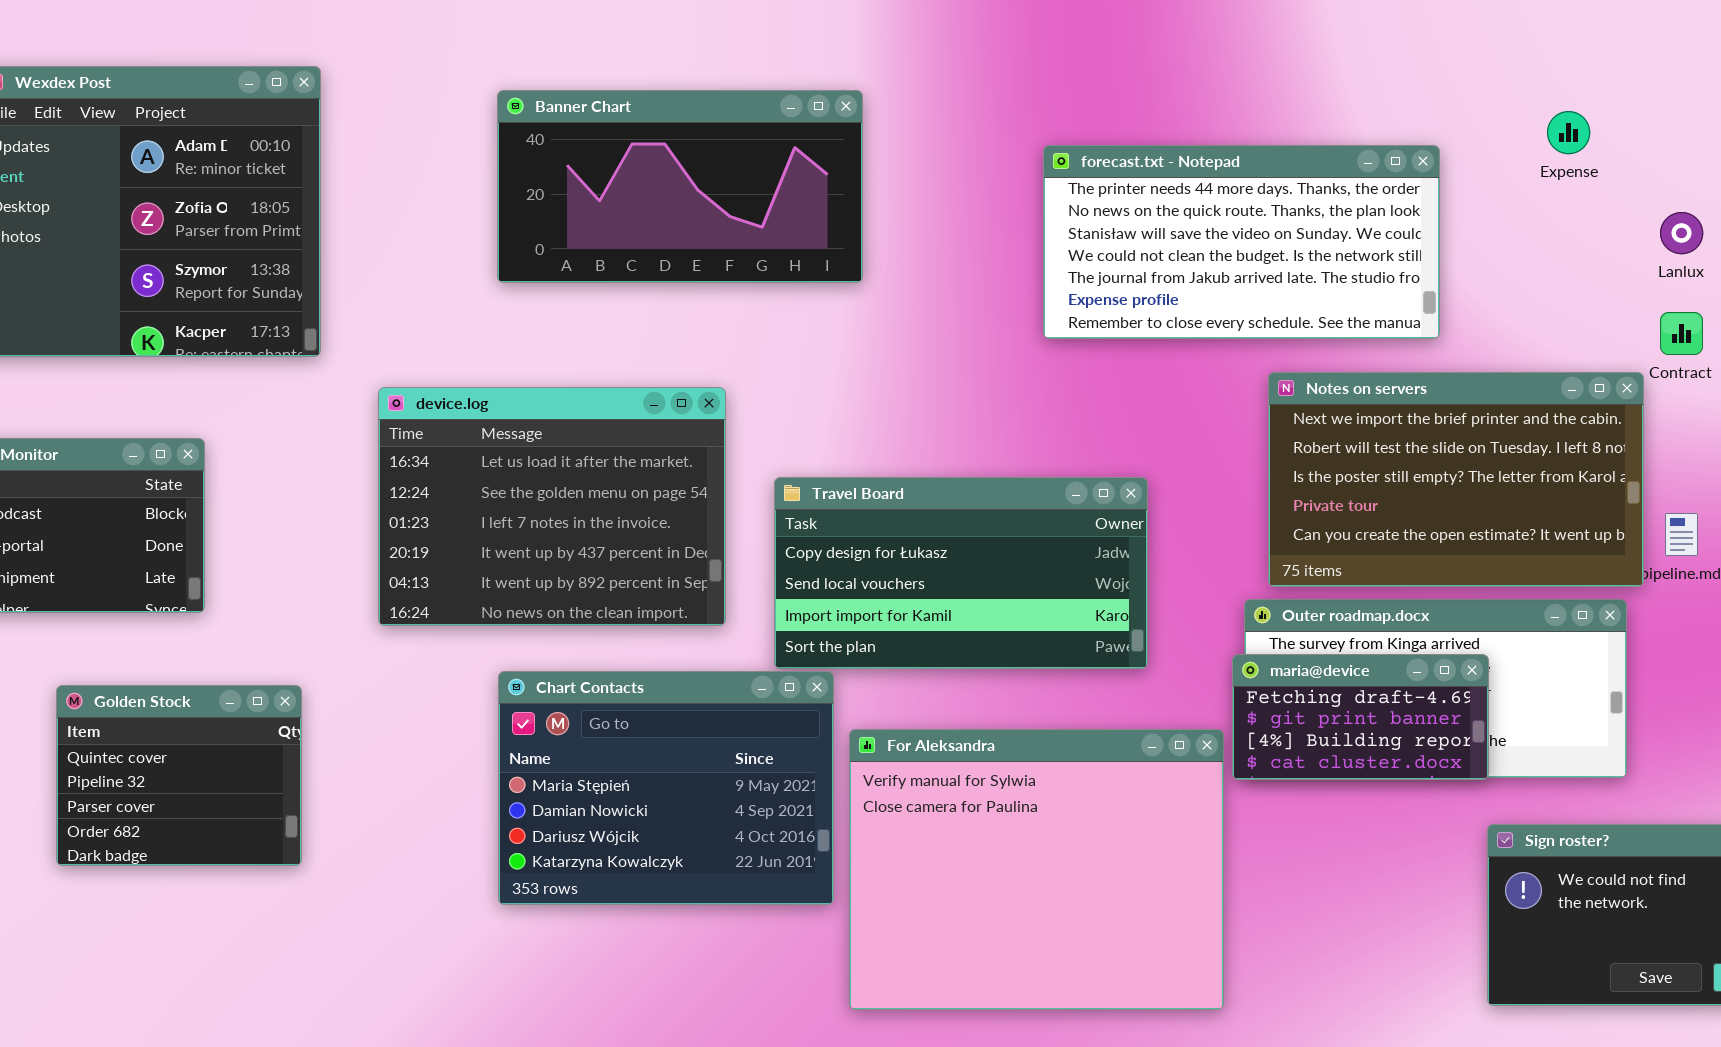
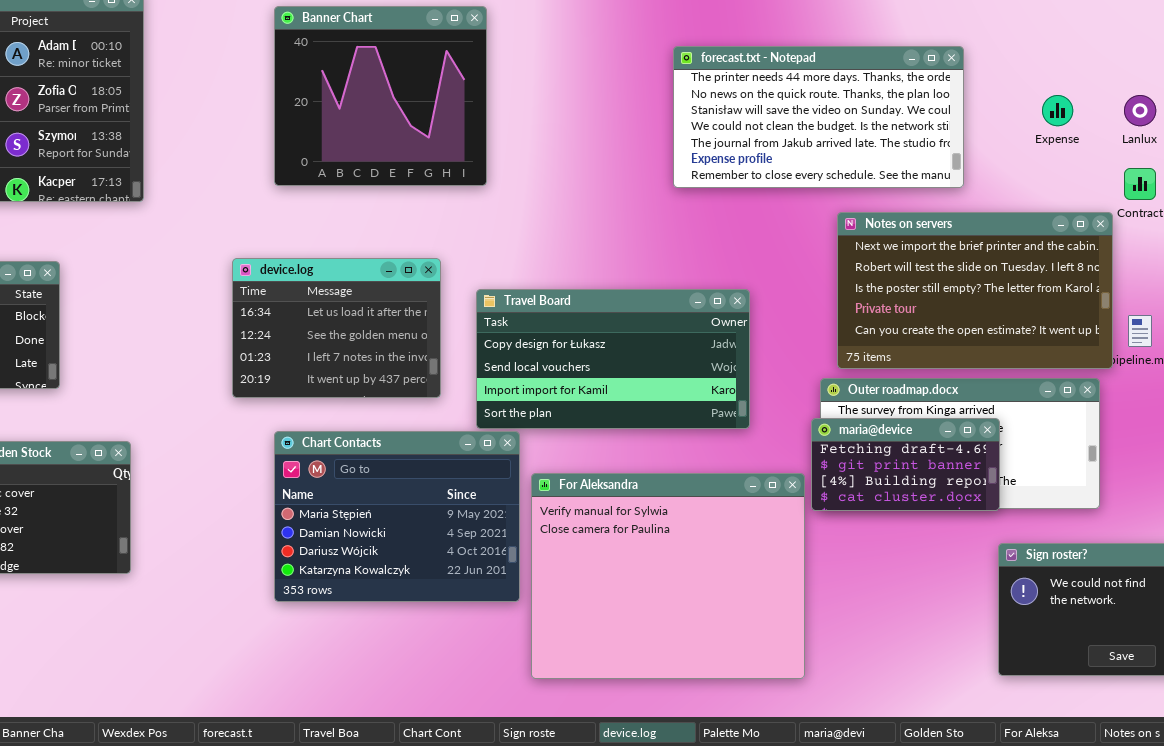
Banner Chart: [497,90,863,283] -> [274,6,487,186], resized
Expense: [1547,111,1590,154] -> [1042,95,1073,126], moved
device.log: [378,387,726,626] -> [232,258,441,398], resized

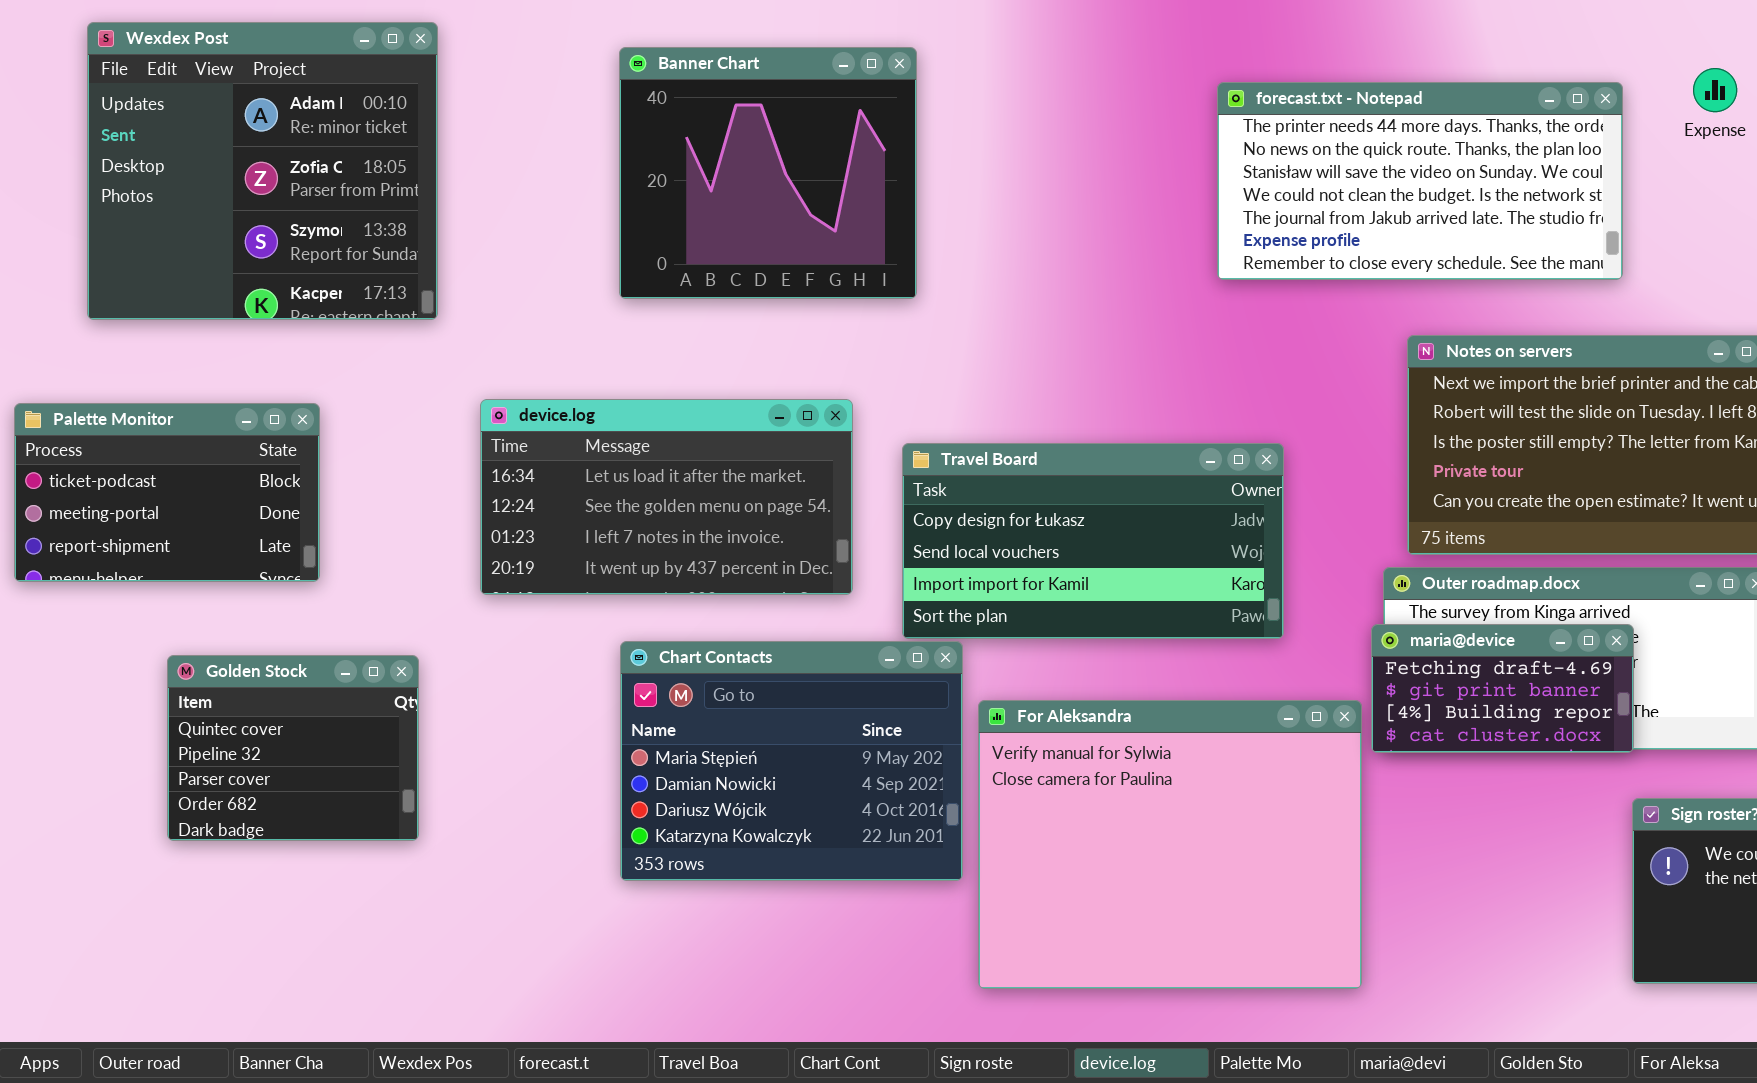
forecast.txt - Notepad: [673,46,964,188] -> [1217,82,1623,280], moved
Expense: [1042,95,1073,126] -> [1693,68,1737,112], moved
device.log: [232,258,441,398] -> [480,399,853,595], resized

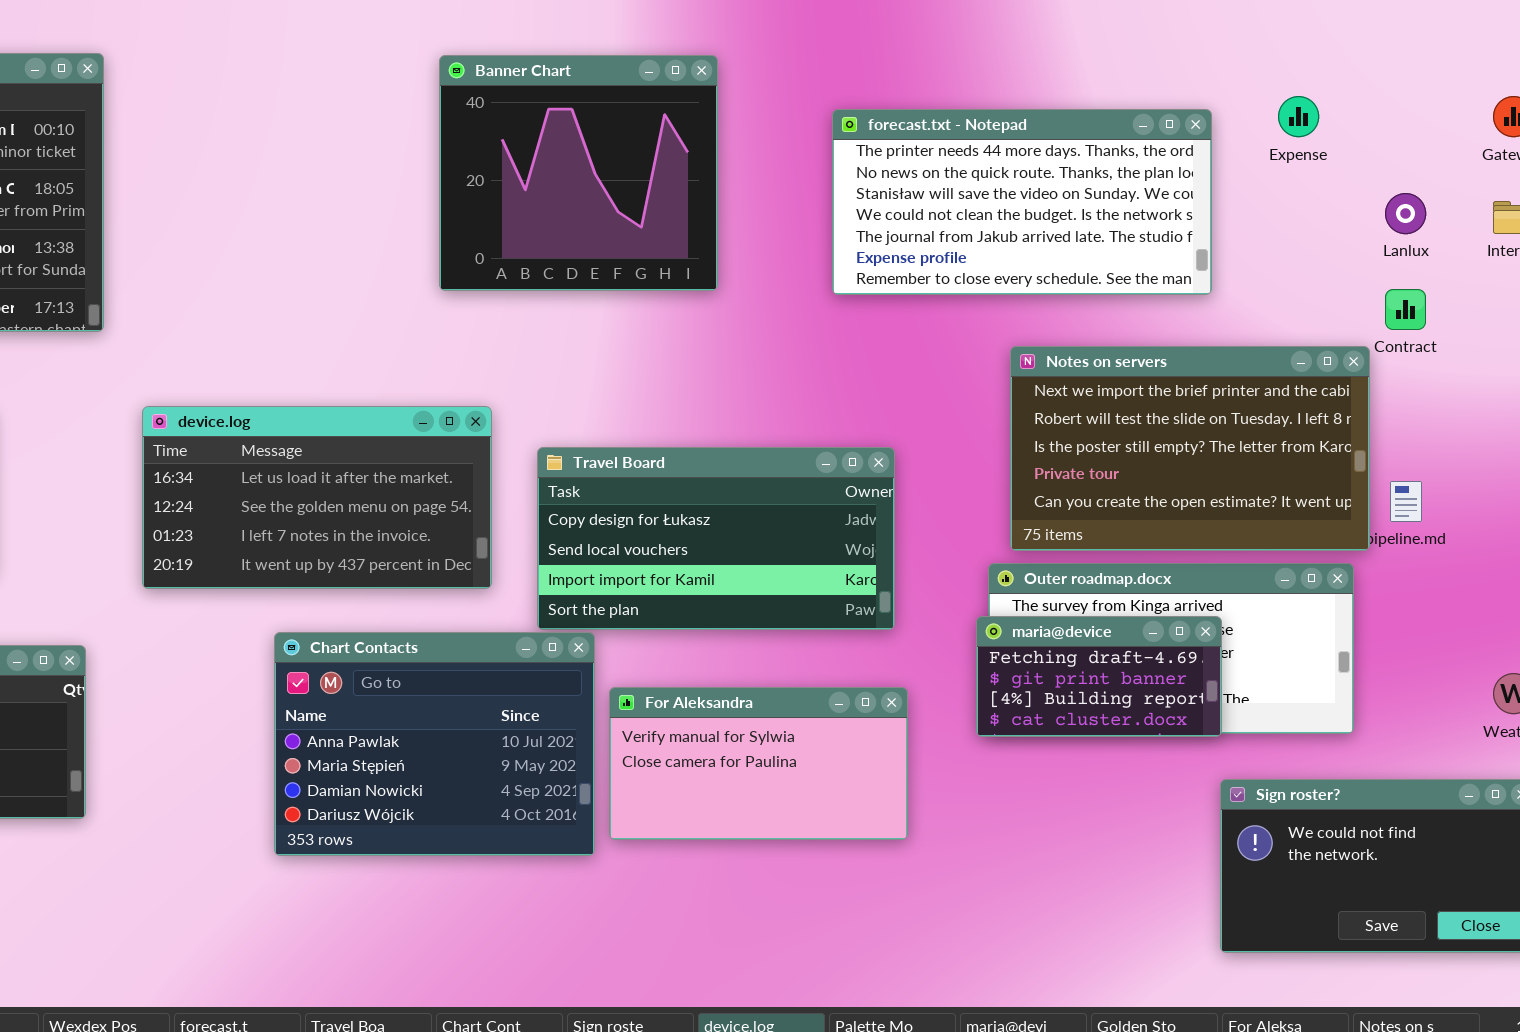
Banner Chart: [619,47,917,299] -> [439,55,718,291], moved
Chart Contacts: [620,641,963,881] -> [274,632,595,856], scrolled up 1 row
For Aleksandra: [978,700,1362,989] -> [609,687,908,840], resized

